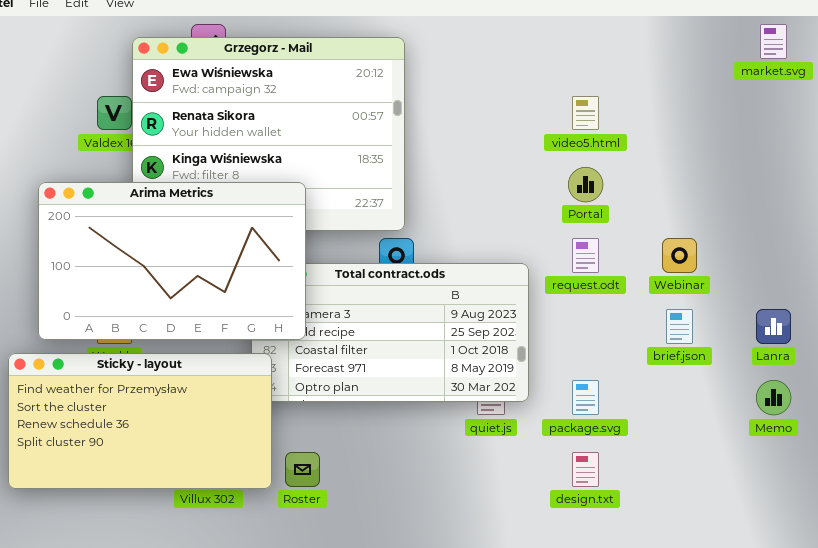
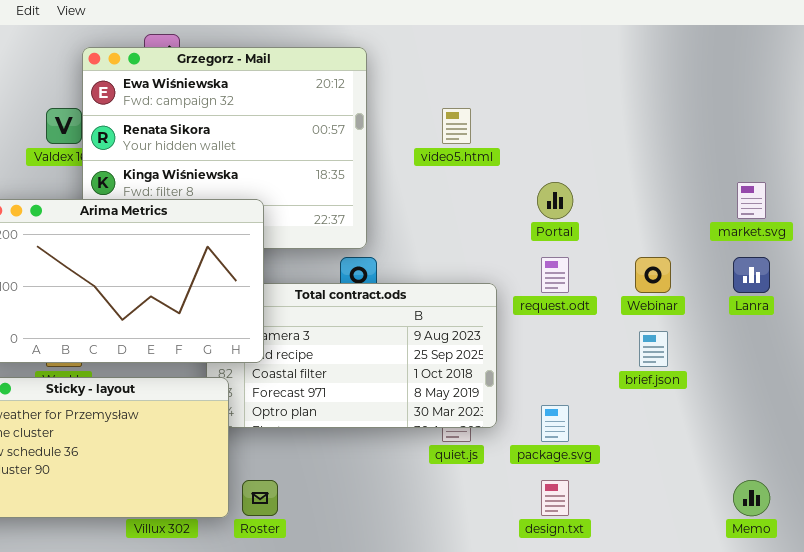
market.svg: [760,24,787,59] -> [737,182,766,219], moved
video5.html: [572,96,599,130] -> [442,108,471,144], moved
Lanra: [756,309,791,344] -> [733,257,770,293], moved
Memo: [756,380,791,415] -> [733,480,770,516], moved

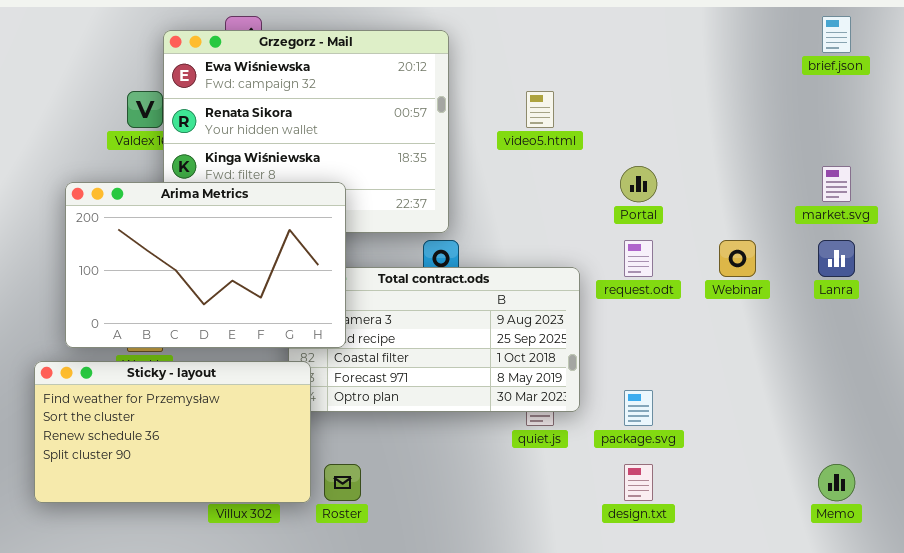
brief.json: [639,331,668,367] -> [822,16,851,53], moved

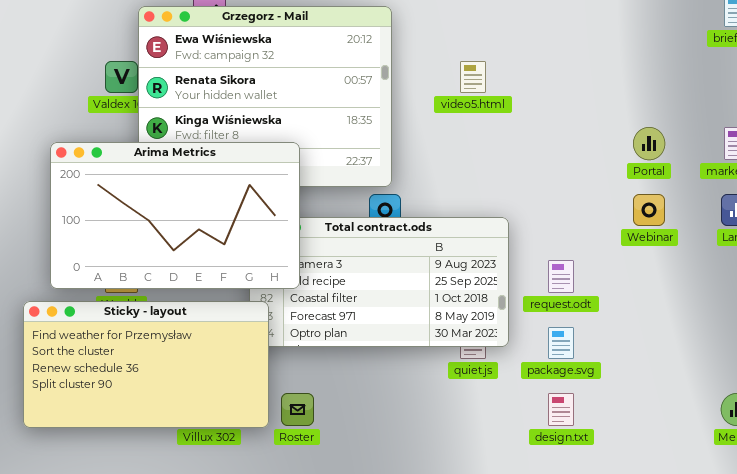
Portal: [620,166,657,202] -> [633,127,665,160], moved
request.odt: [624,240,653,277] -> [548,260,574,293], moved

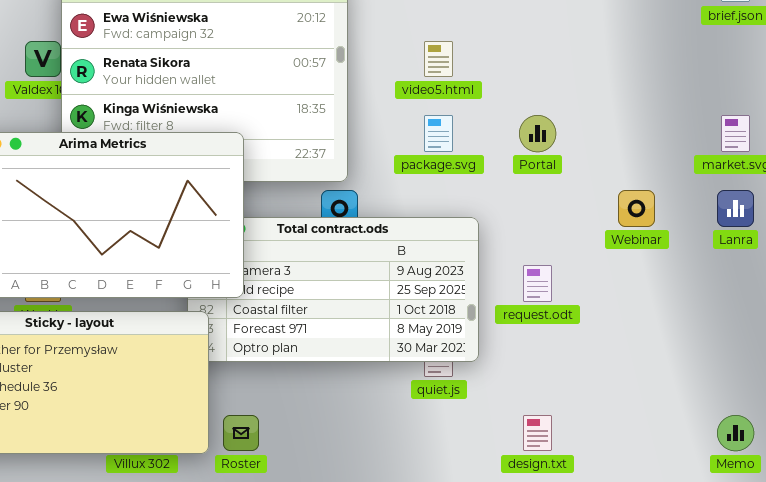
Portal: [633,127,665,160] -> [519,115,556,152], moved
package.svg: [548,327,574,359] -> [424,115,453,152], moved

